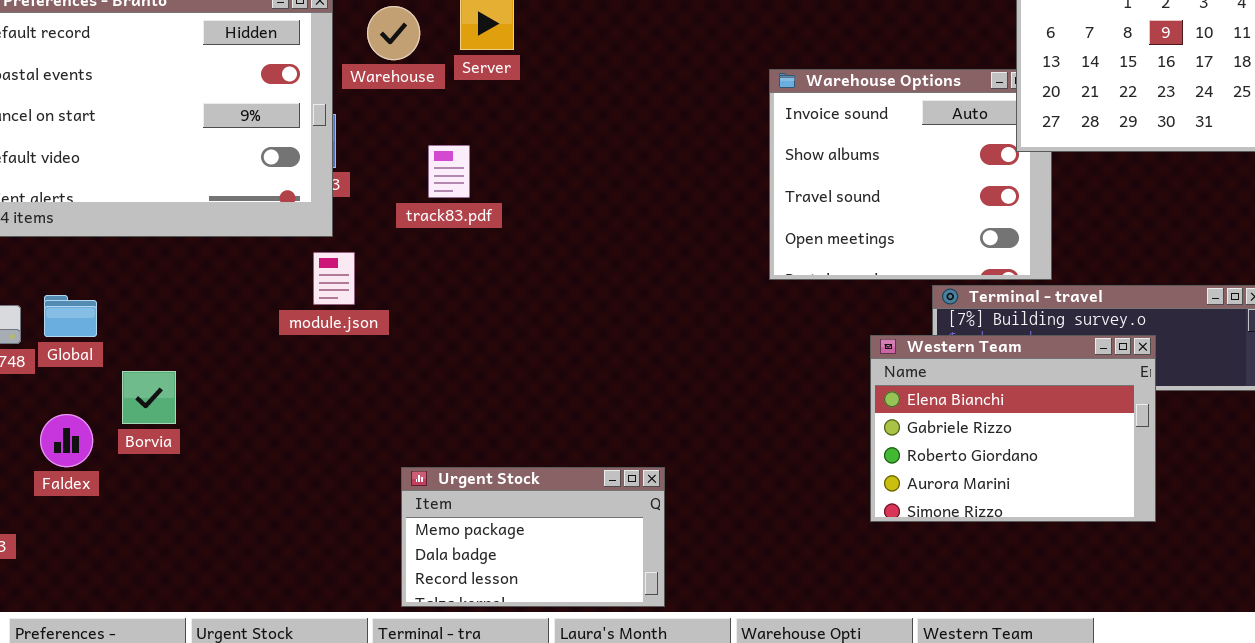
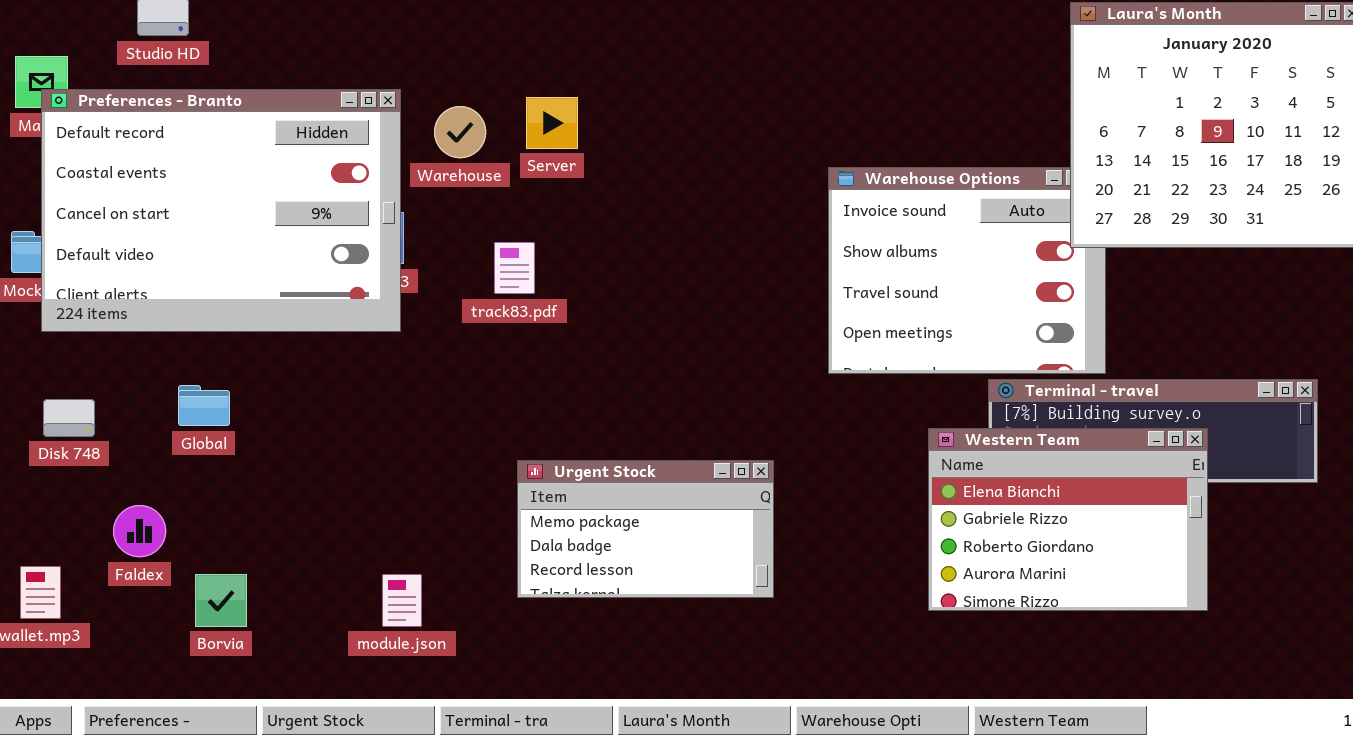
module.json: [313,252,355,305] -> [382,574,422,627], moved
Global: [44,295,97,337] -> [178,385,230,426], moved
Borvia: [122,371,176,424] -> [195,574,247,627], moved
Urgent Stock: [401,467,665,607] -> [517,460,774,598], moved

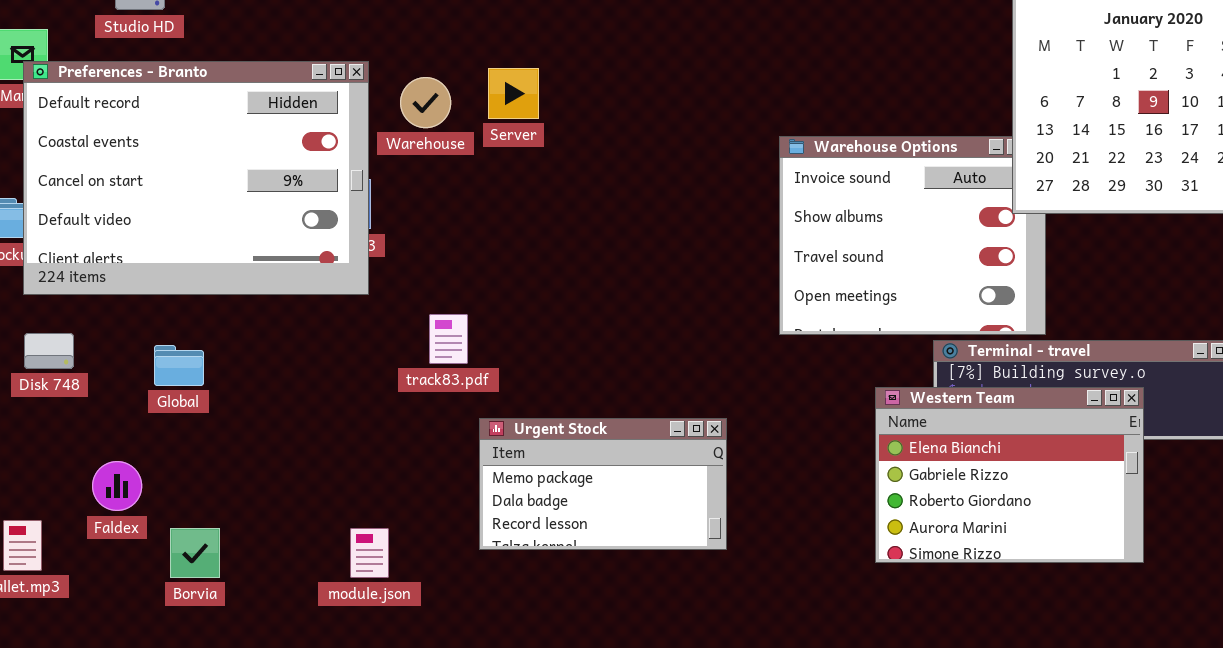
track83.pdf: [494,242,535,294] -> [429,314,468,364], moved
Disk 748: [43,399,95,437] -> [24,333,74,369], moved

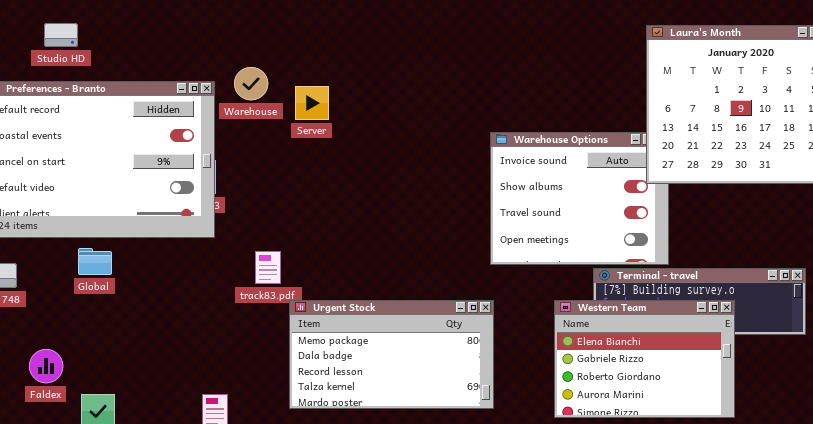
Warehouse: [400,77,451,128] -> [234,67,268,100], moved
Global: [154,345,204,386] -> [78,248,112,275], moved
Urgent Stock: [479,418,727,550] -> [289,300,494,409], resized

